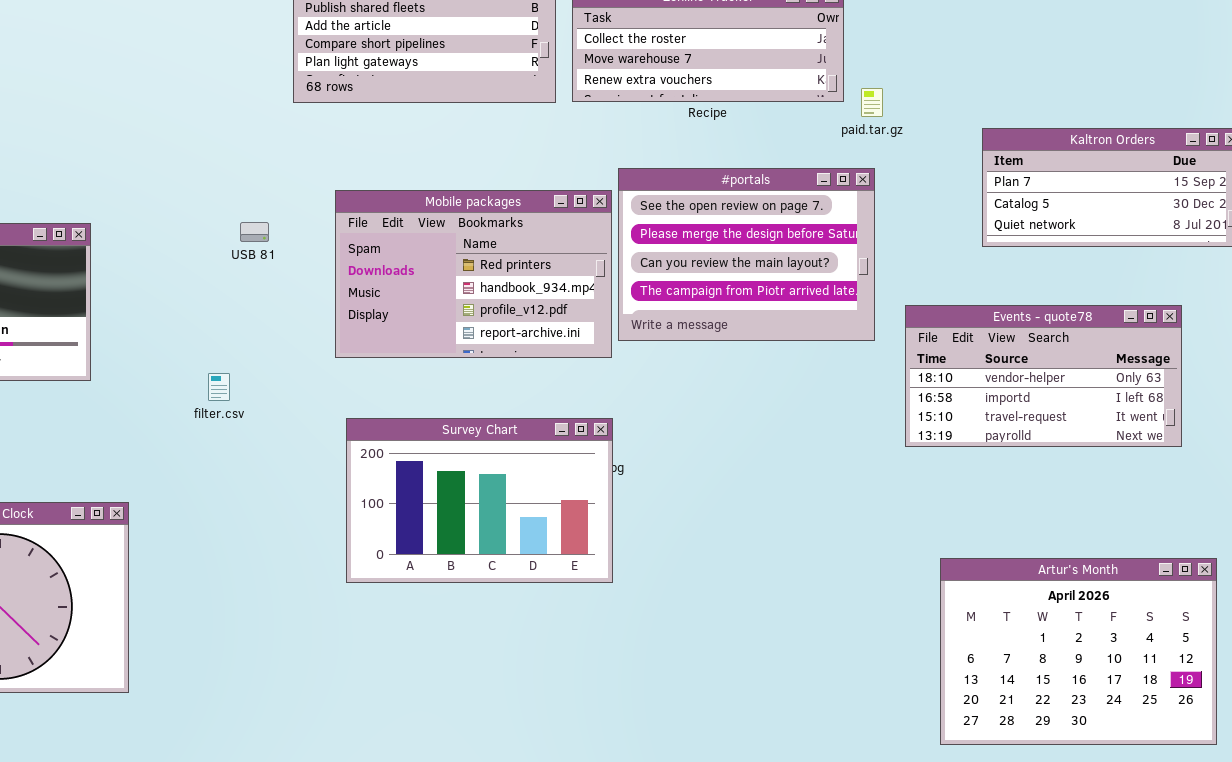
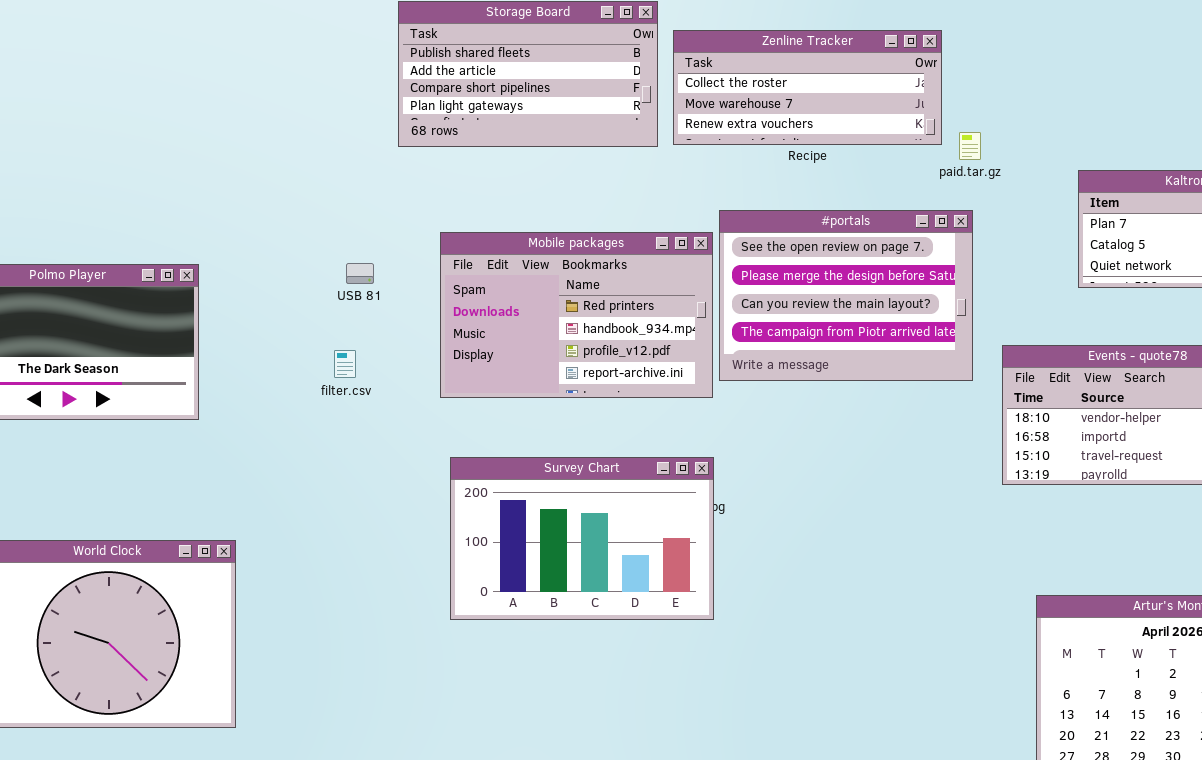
filter.csv: [208,373,230,401] -> [334,350,356,378], moved

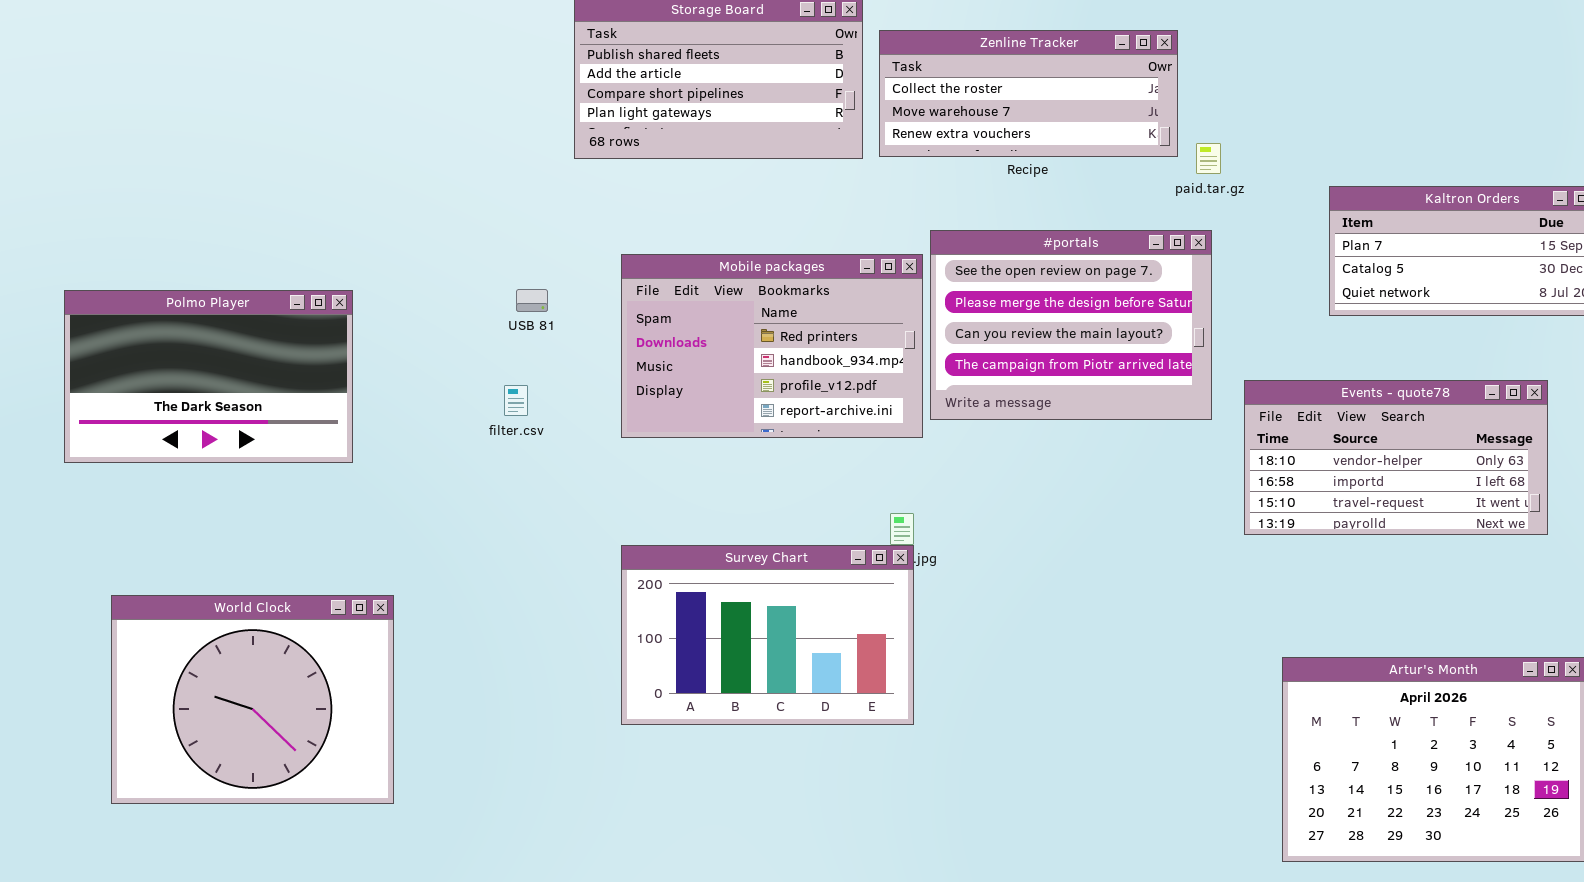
Survey Chart: [450,457,714,620] -> [621,545,914,725], moved

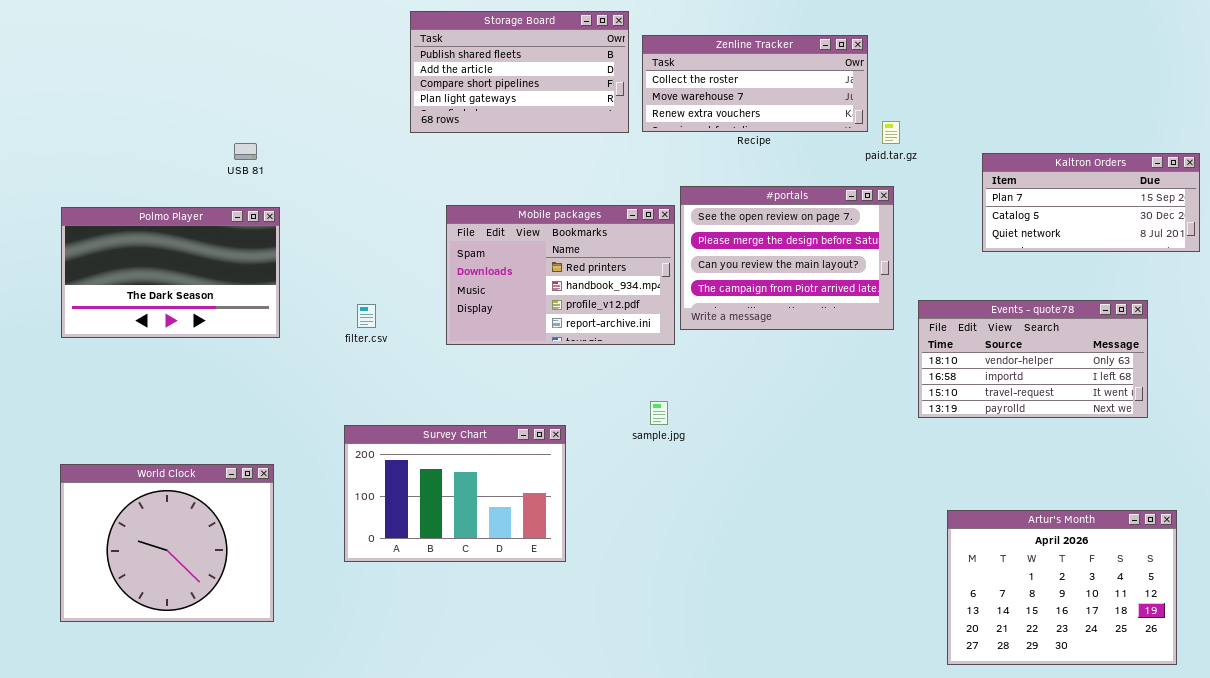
USB 81: [516,289,548,312] -> [234,143,257,160], moved
Polmo Player: [64,290,353,463] -> [61,207,280,338], moved
Survey Chart: [621,545,914,725] -> [344,425,566,562], moved

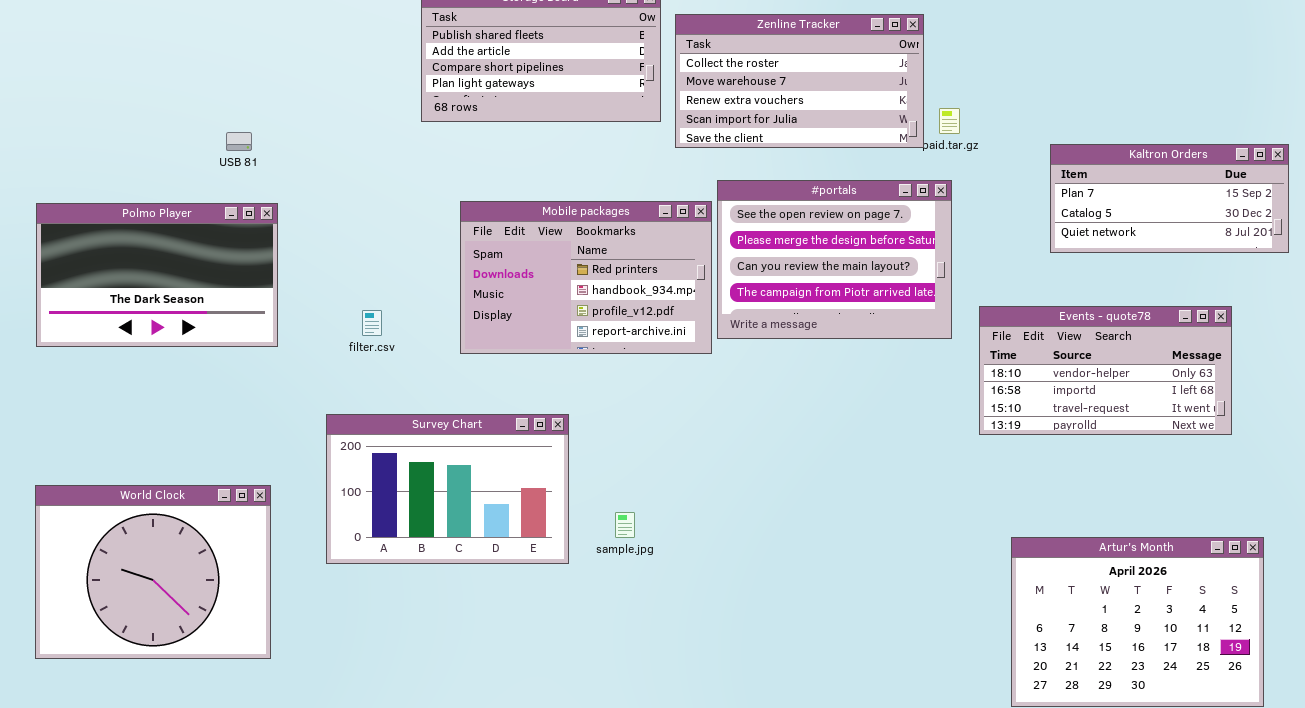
Zenline Tracker: [642,35,868,132] -> [675,14,924,148], resized
sample.jpg: [650,401,668,425] -> [615,512,635,538], moved
Survey Chart: [344,425,566,562] -> [326,414,569,564], moved

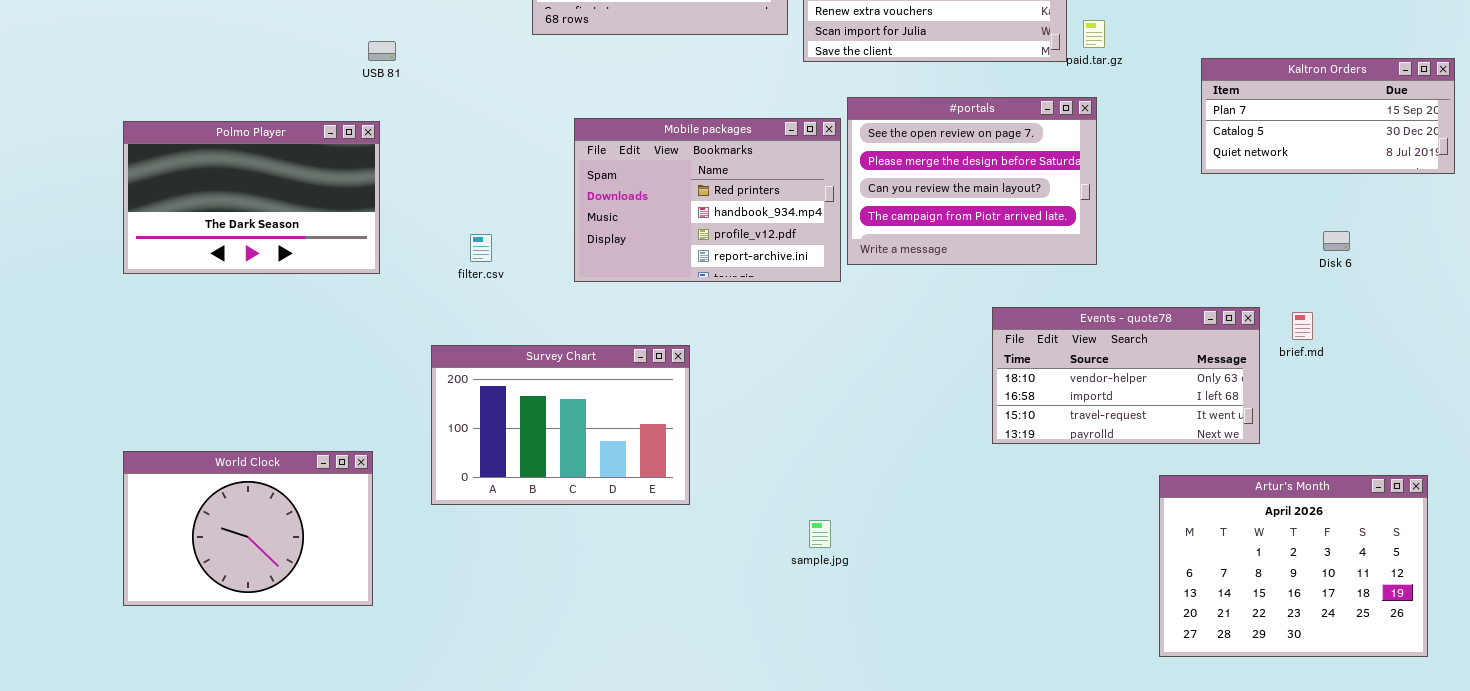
USB 81: [226,132,252,151] -> [368,41,396,61], moved
Events - quote78: [979,306,1232,435] -> [992,307,1260,444], moved
World Clock: [35,485,271,659] -> [123,451,373,606], resized
sample.jpg: [615,512,635,538] -> [809,520,831,548], moved

